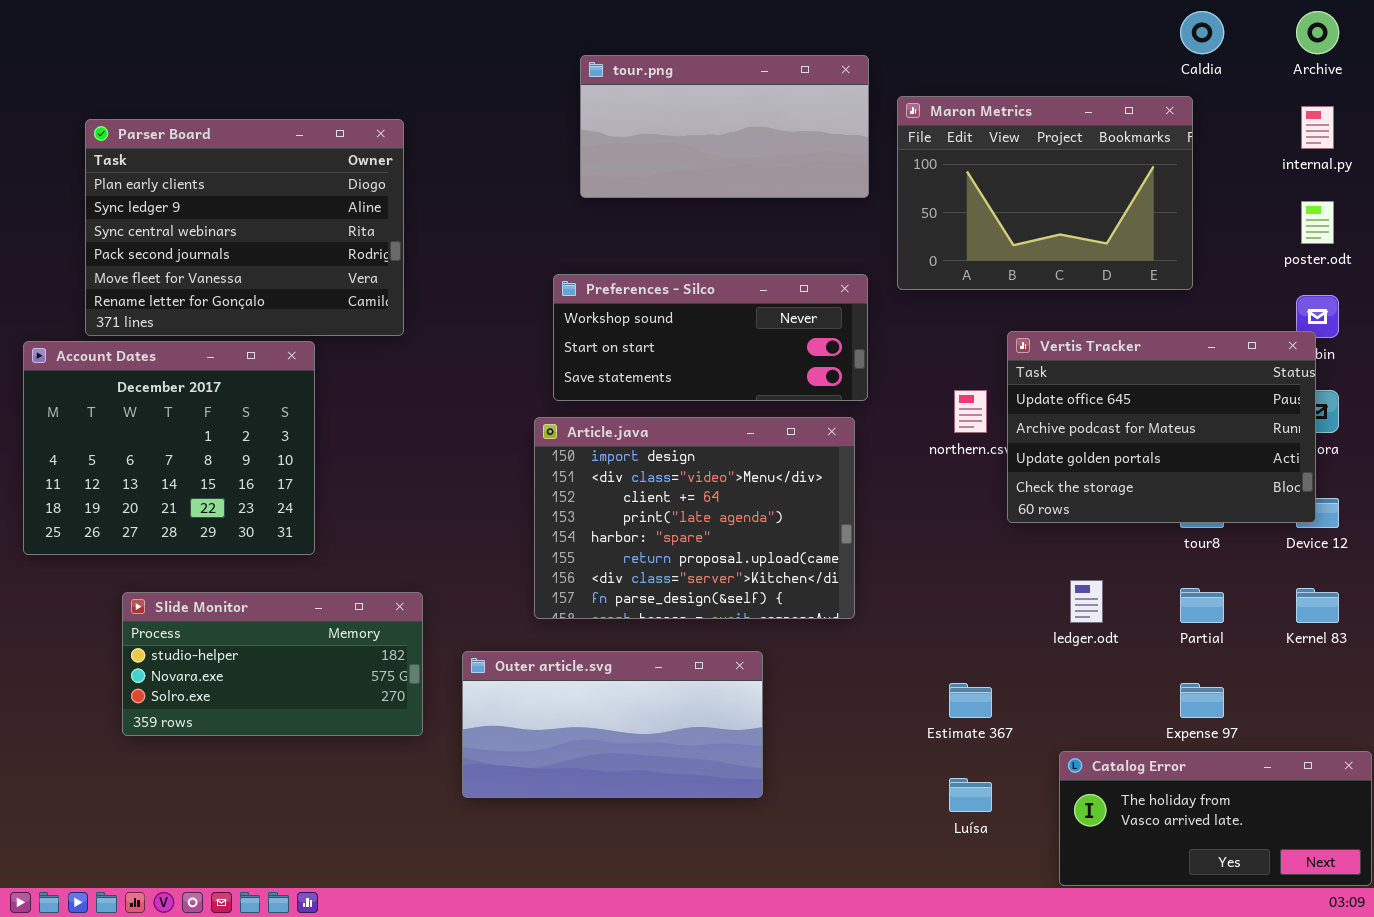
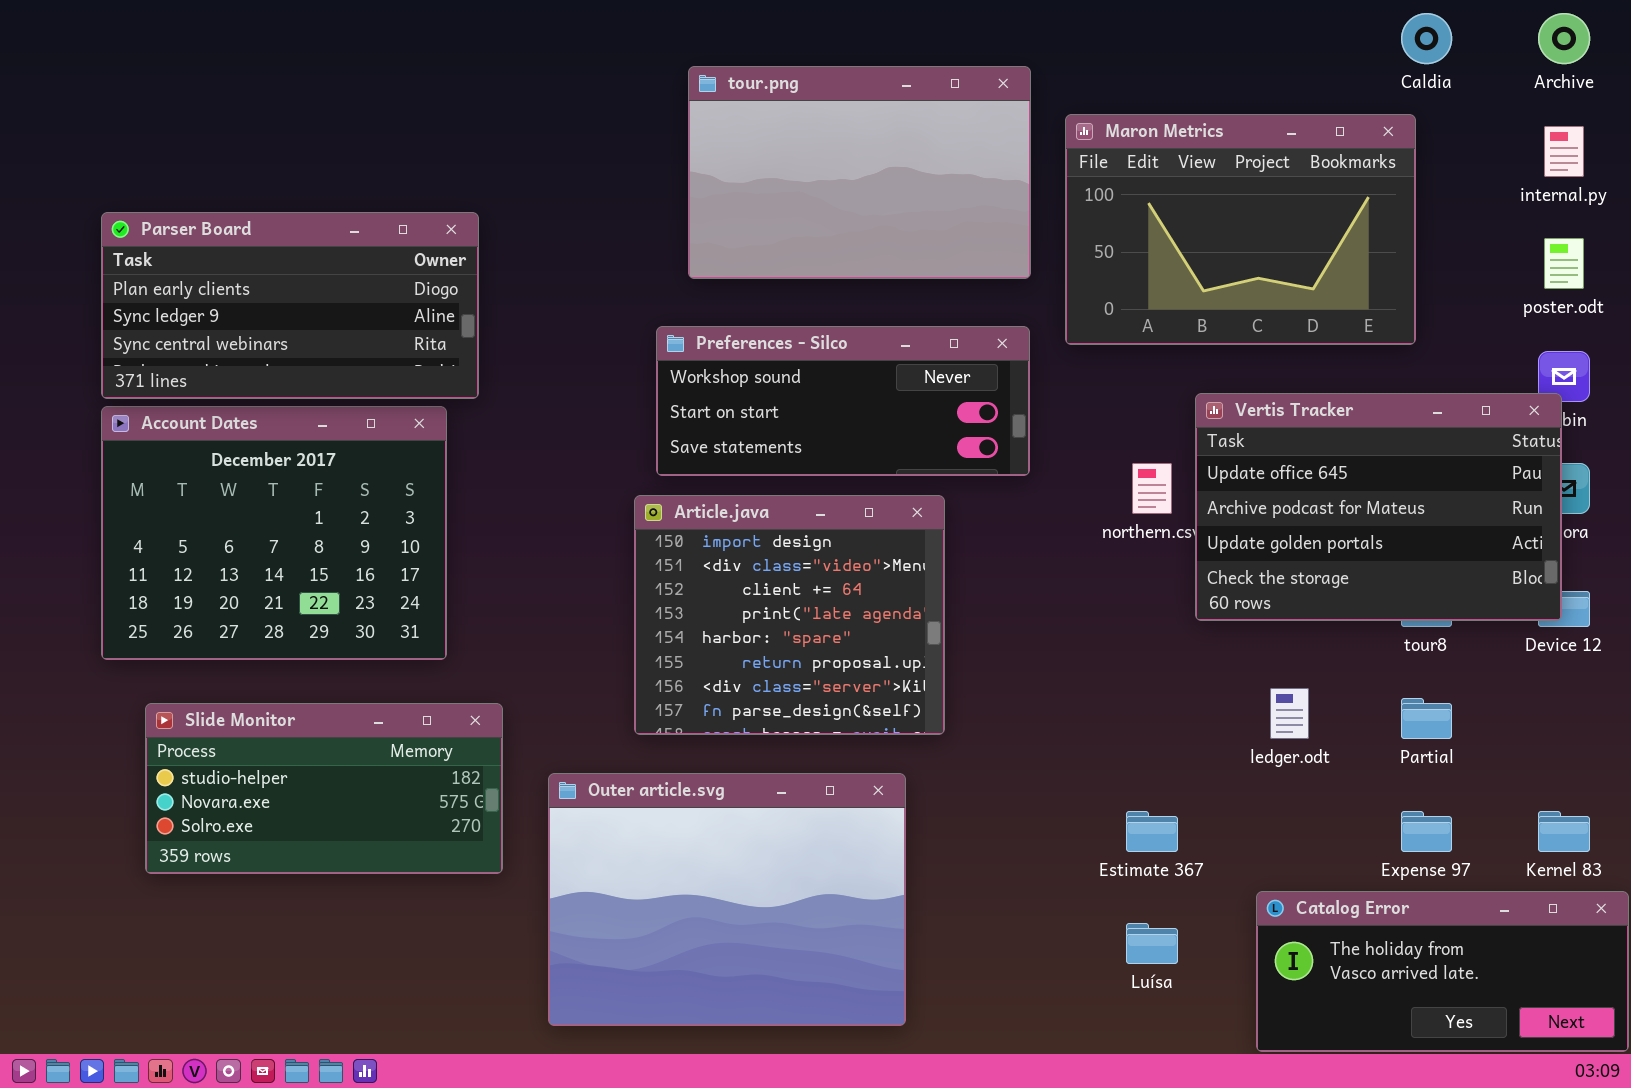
tour.png: [580,55,869,198] -> [688,66,1031,279], resized
Parser Board: [85,119,404,336] -> [101,212,479,399], resized
Account Dates: [23,341,315,555] -> [101,406,447,660], moved
Article.java: [534,417,855,619] -> [634,495,945,735], resized
Kernel 83: [1296,588,1339,623] -> [1538,811,1590,852], moved
Outer article.svg: [462,651,763,798] -> [548,773,906,1026], resized

